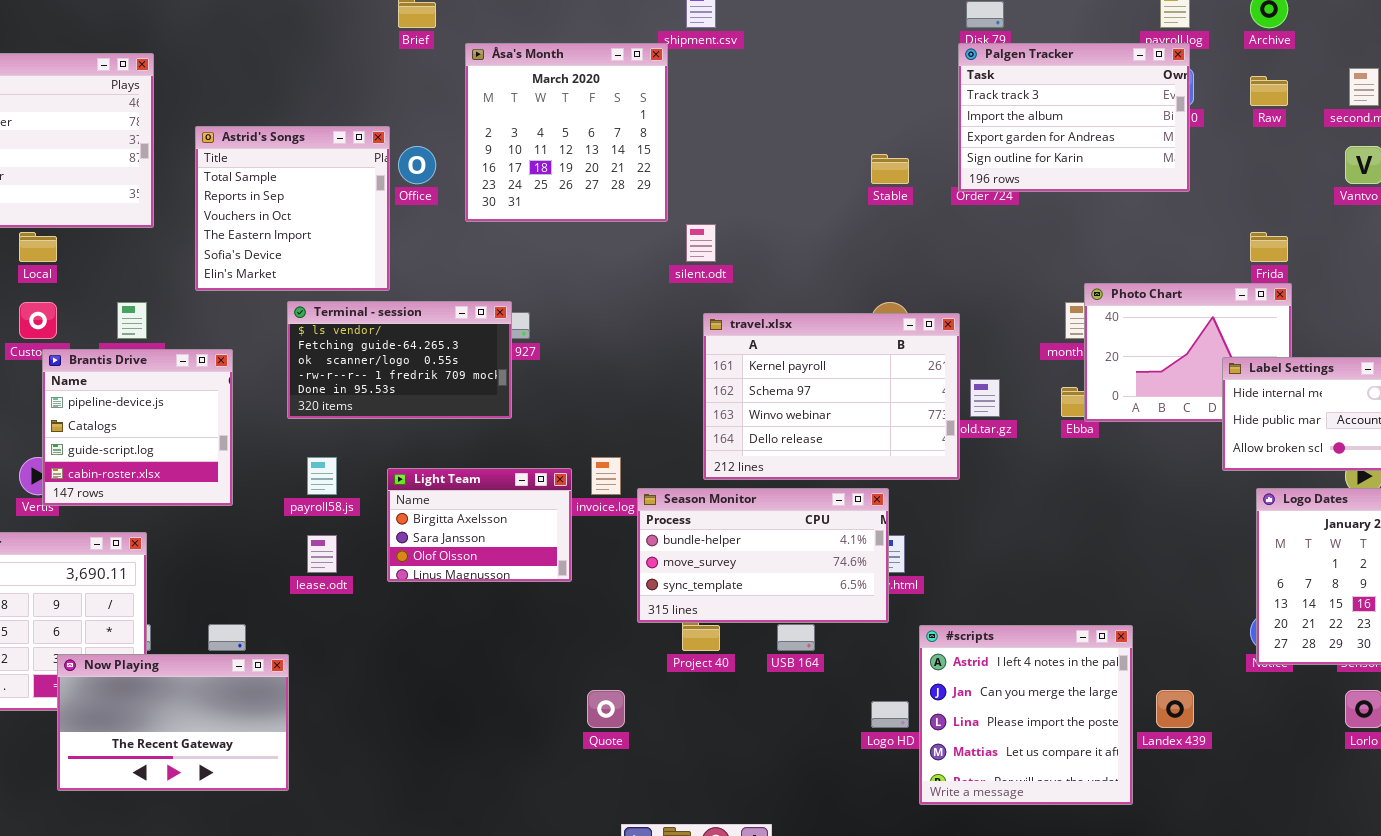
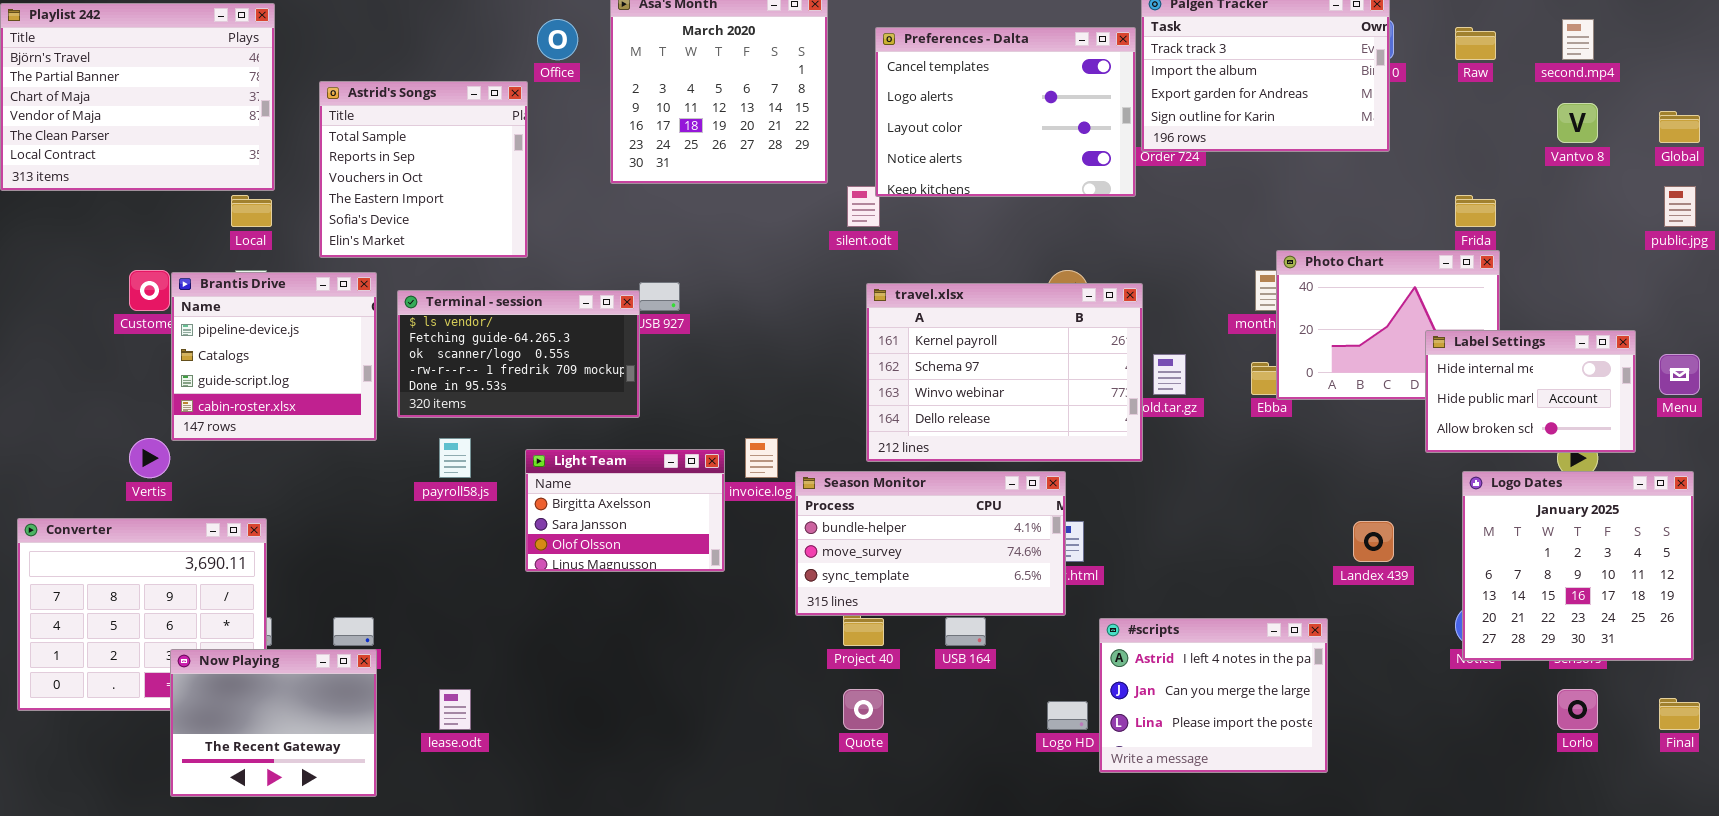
Preferences - Dalta: none -> [875,27,1136,197], opened
Office: [398,146,436,184] -> [537,19,578,60], moved
Local: [19,232,57,262] -> [231,195,272,227], moved
Terminal - session: [287,301,512,419] -> [397,290,640,418], moved
Brantis Drive: [42,349,233,506] -> [171,272,377,441], moved
lease.odt: [307,535,337,573] -> [439,689,471,730], moved
#scripts: [919,625,1133,805] -> [1099,618,1328,773], resized
Now Playing: [57,654,289,791] -> [170,649,377,797], resized
Quote: [587,690,625,728] -> [843,689,884,730], moved
Landex 439: [1156,690,1194,728] -> [1353,521,1394,562], moved

